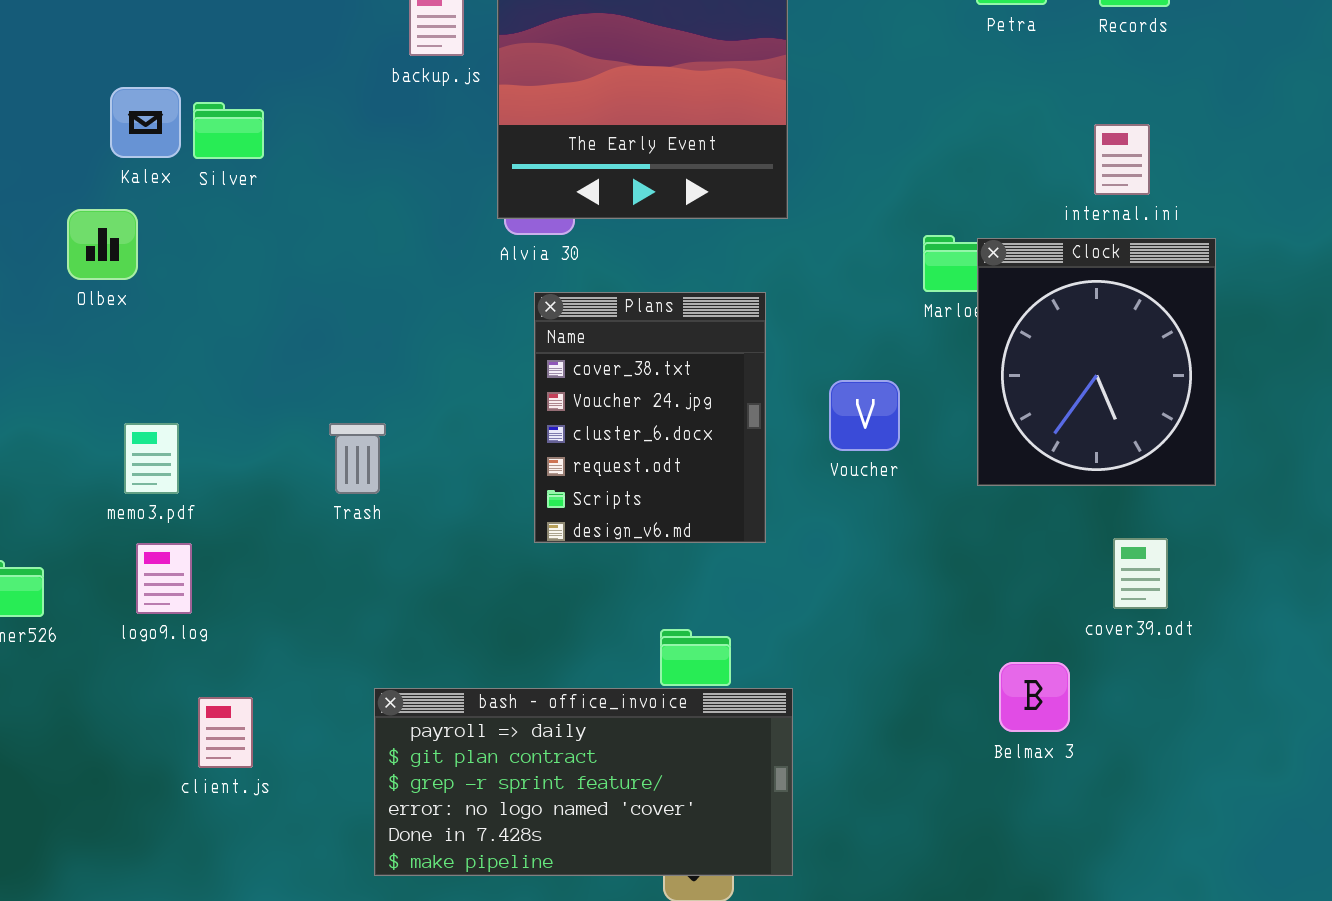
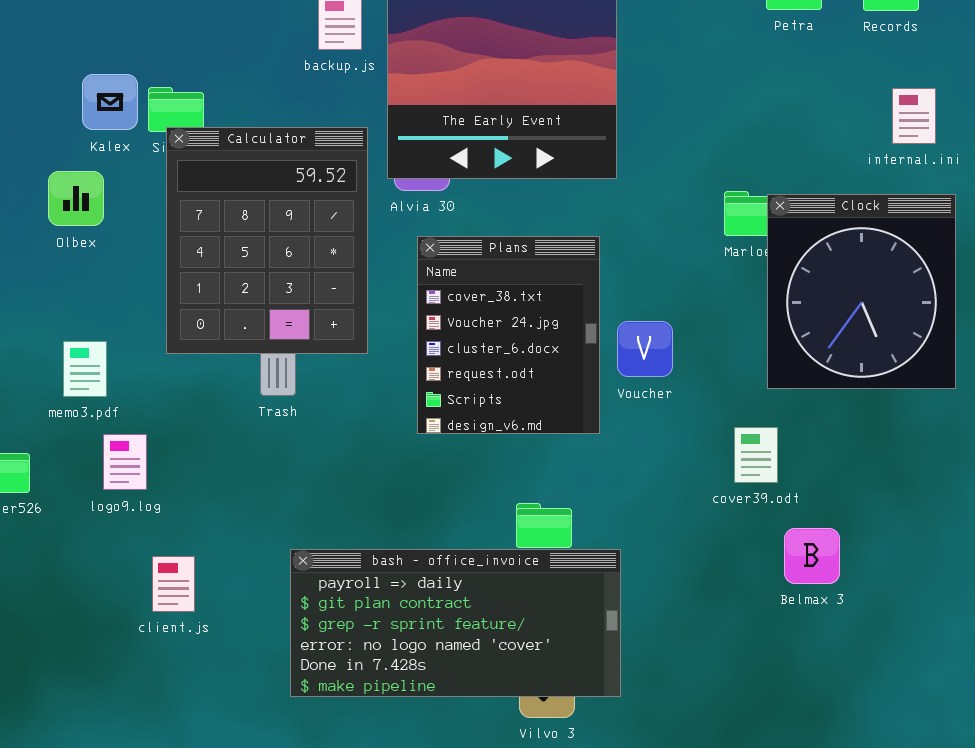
internal.ini: [1094,124,1150,195] -> [892,88,936,144], moved
Calculator: none -> [166,127,368,354], opened
Voucher: [829,380,900,451] -> [617,321,673,377], moved
memo3.pdf: [124,423,179,494] -> [63,341,107,397], moved
cover39.odt: [1113,538,1168,609] -> [734,427,778,483], moved

